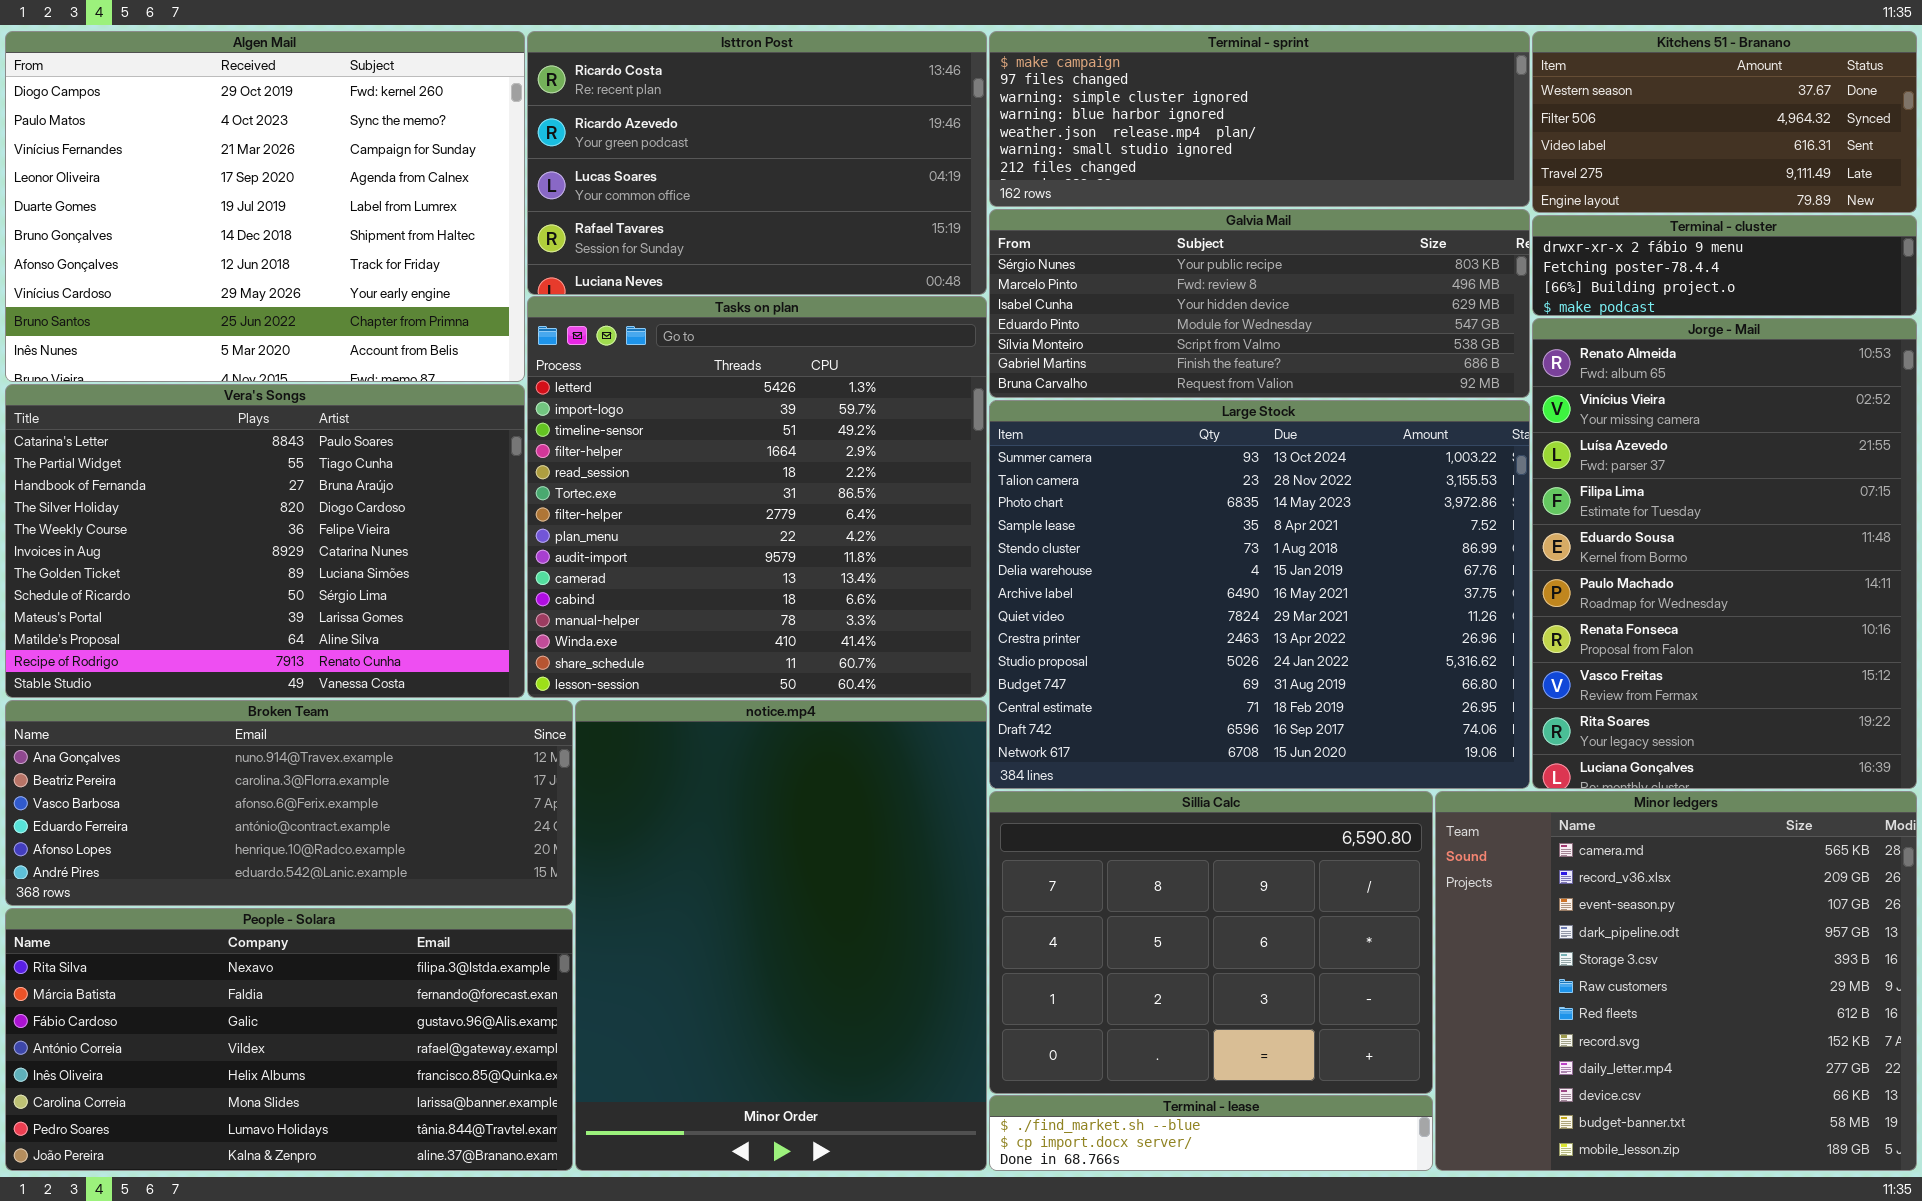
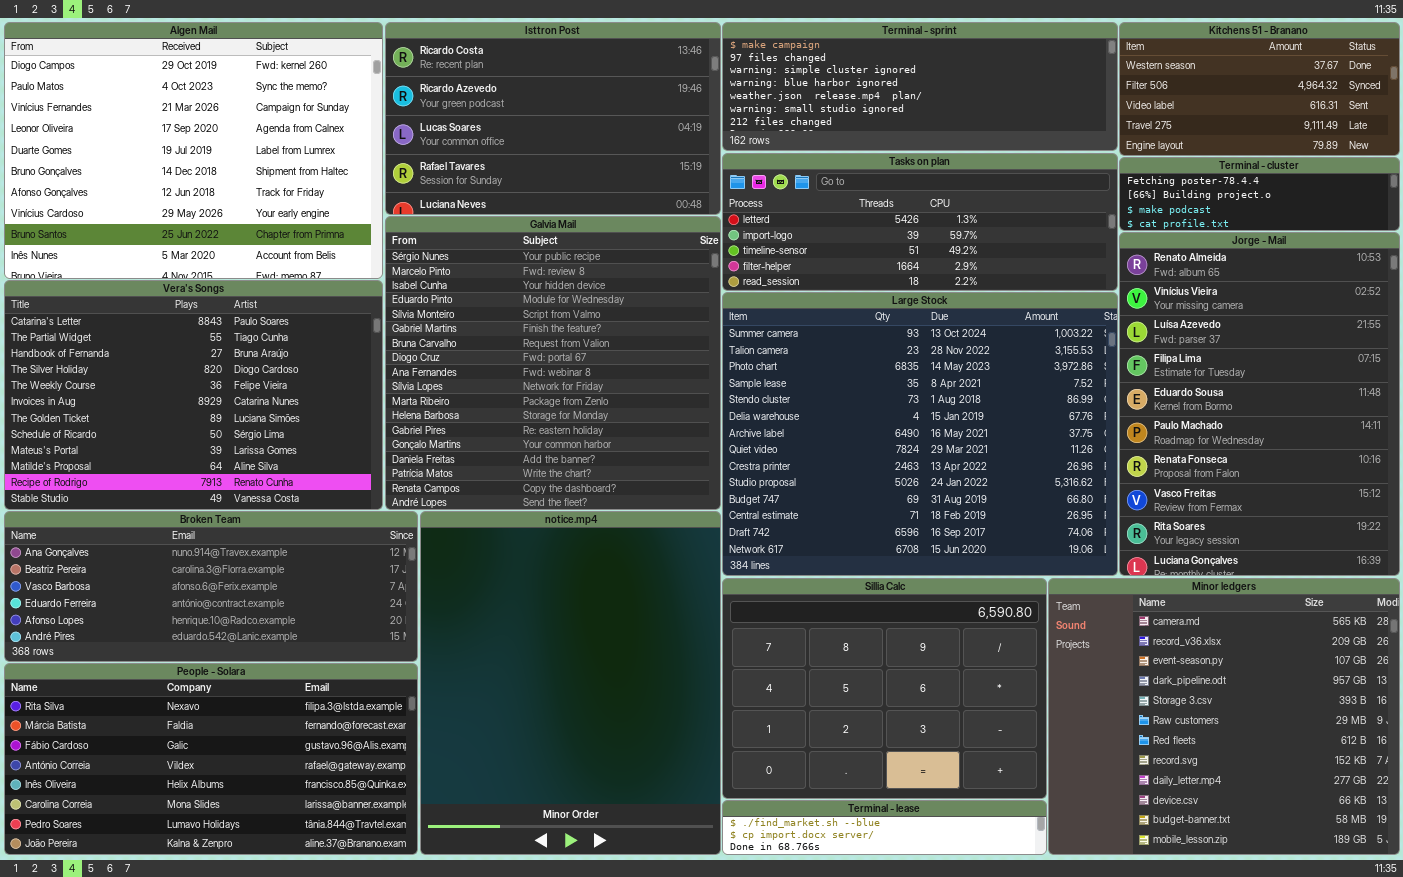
Galvia Mail: [989,209,1530,398] -> [385,216,721,510], moved, resized
Terminal - cluster: [1532,215,1917,316] -> [1119,157,1400,231], scrolled down 1 row
Tasks on plan: [527,296,987,698] -> [722,153,1118,291], moved, resized

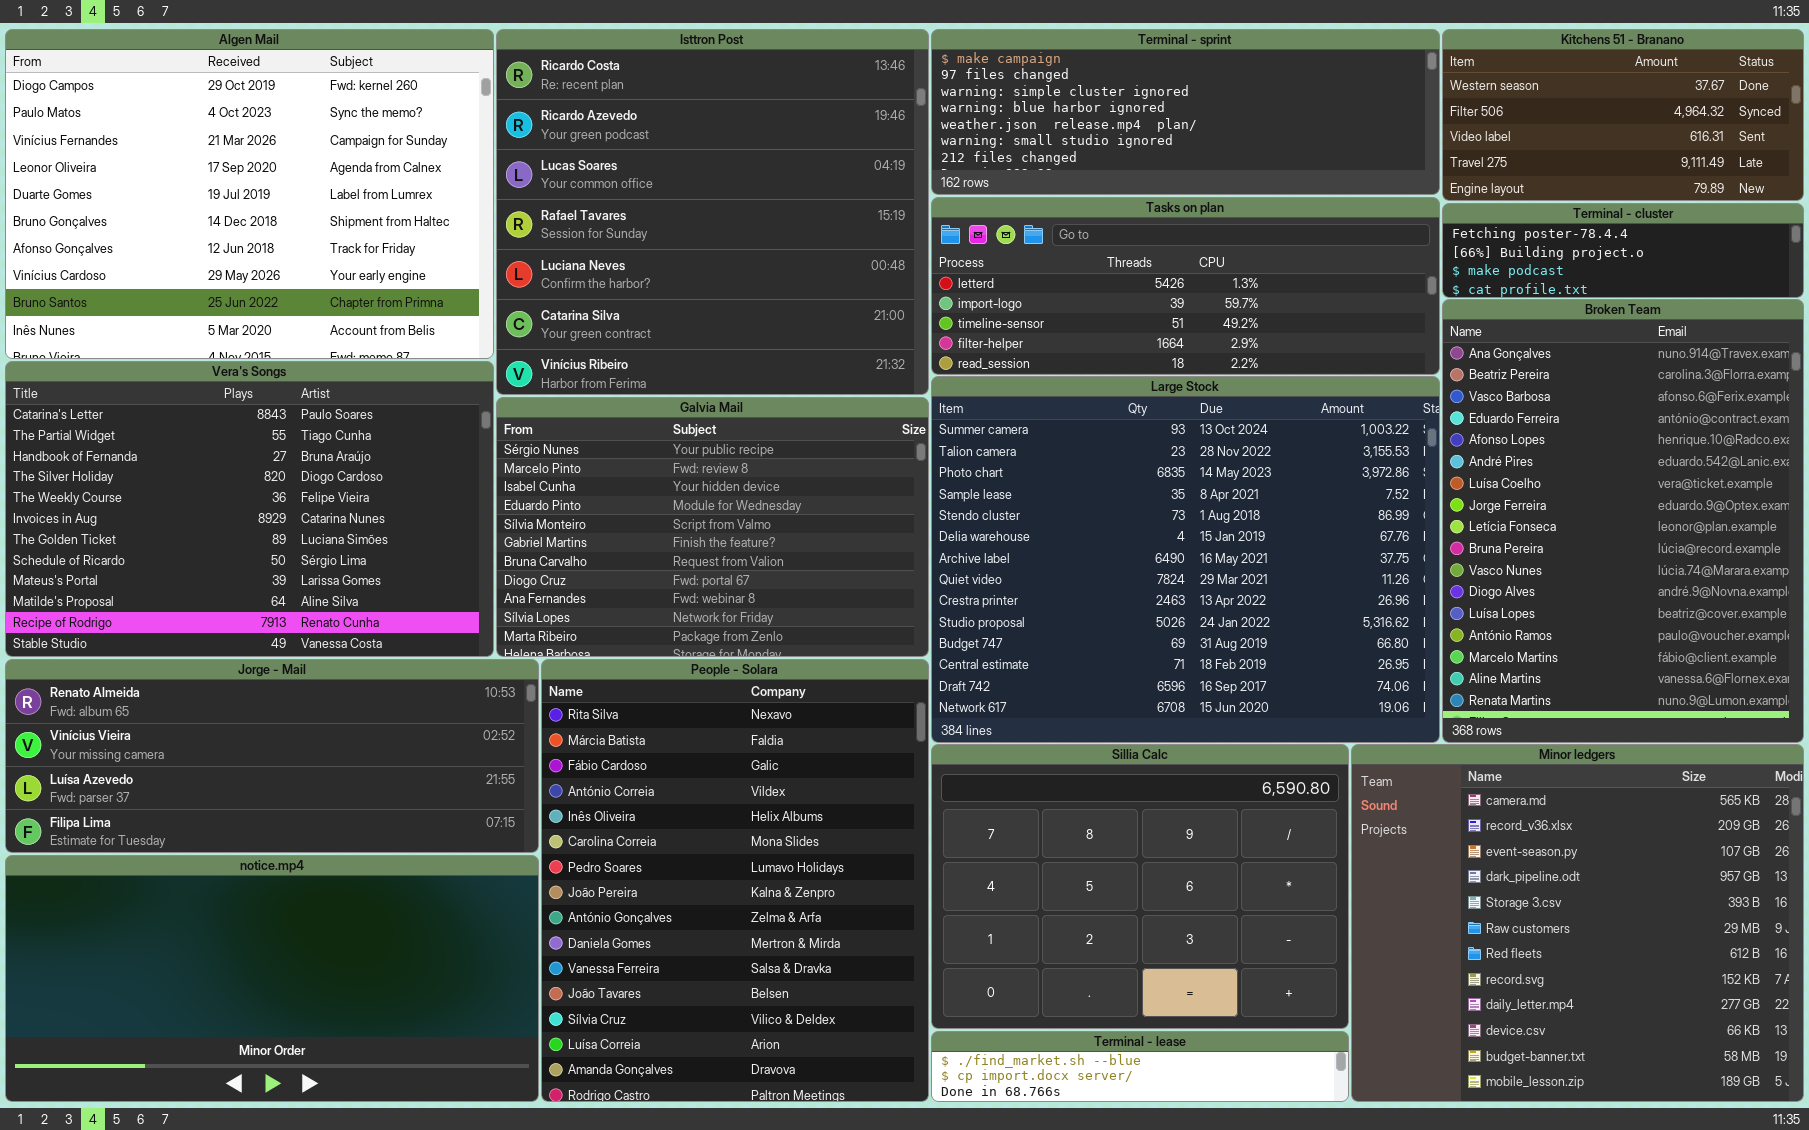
Isttron Post: [385,22,721,215] -> [496,29,929,395], resized
Galvia Mail: [385,216,721,510] -> [496,397,929,657], resized
Jorge - Mail: [1119,232,1400,576] -> [5,659,539,853], moved, resized
Broken Team: [4,511,418,662] -> [1442,299,1804,743], moved, resized
notice.mp4: [420,511,721,855] -> [5,855,539,1102], moved, resized
People - Solara: [4,663,418,855] -> [541,659,929,1102], moved, resized

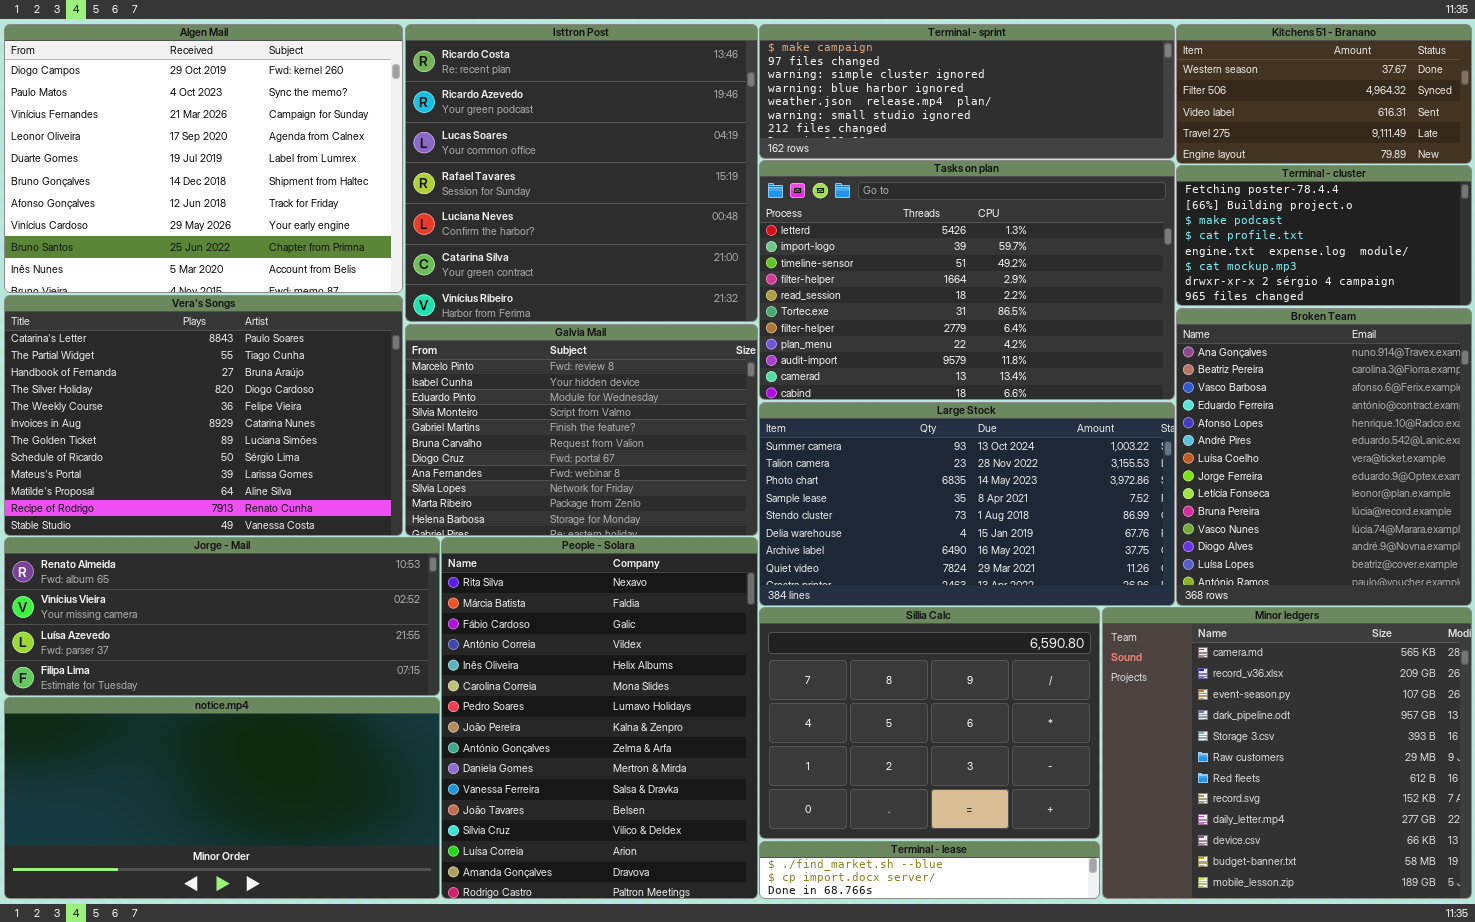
Tasks on plan: [931,197,1440,375] -> [759,160,1175,400], resized
Terminal - cluster: [1442,203,1804,298] -> [1176,165,1472,306], resized
Broken Team: [1442,299,1804,743] -> [1176,308,1472,606], resized
Large Stock: [931,376,1440,743] -> [759,402,1175,606], resized
Galvia Mail: [496,397,929,657] -> [405,324,758,536], scrolled down 1 row

